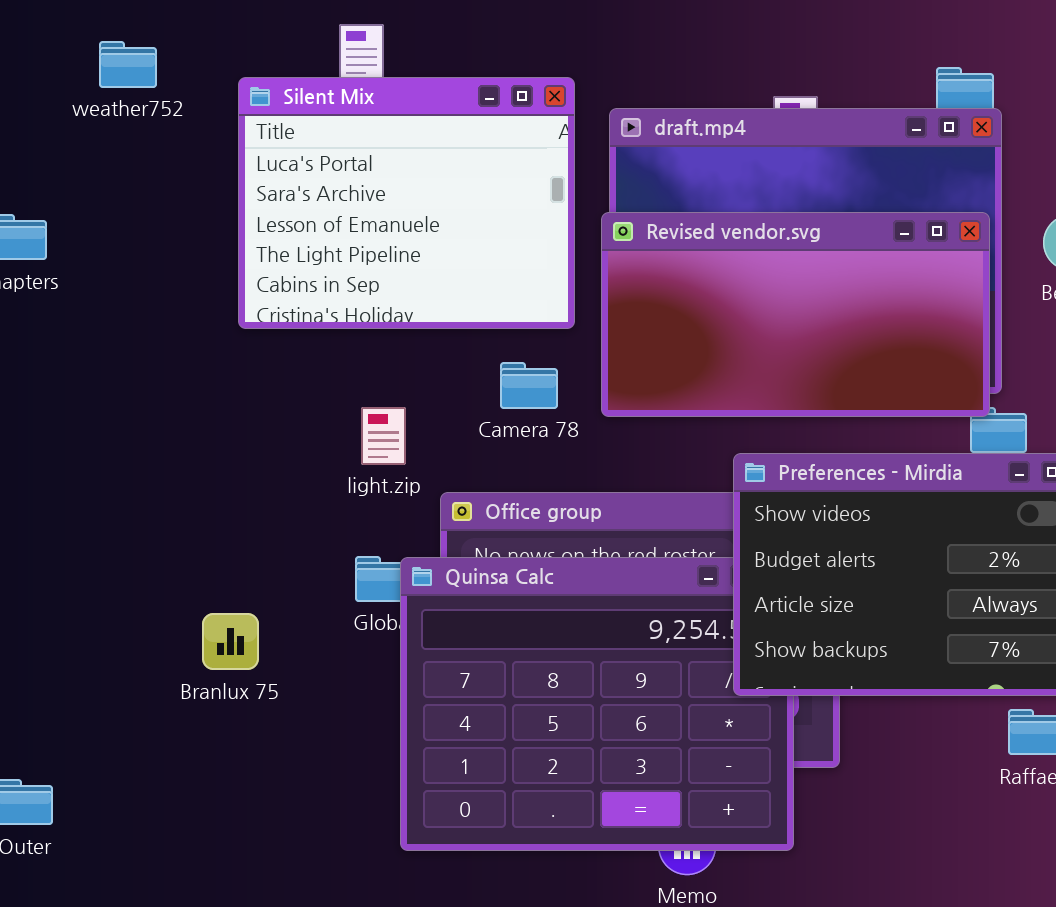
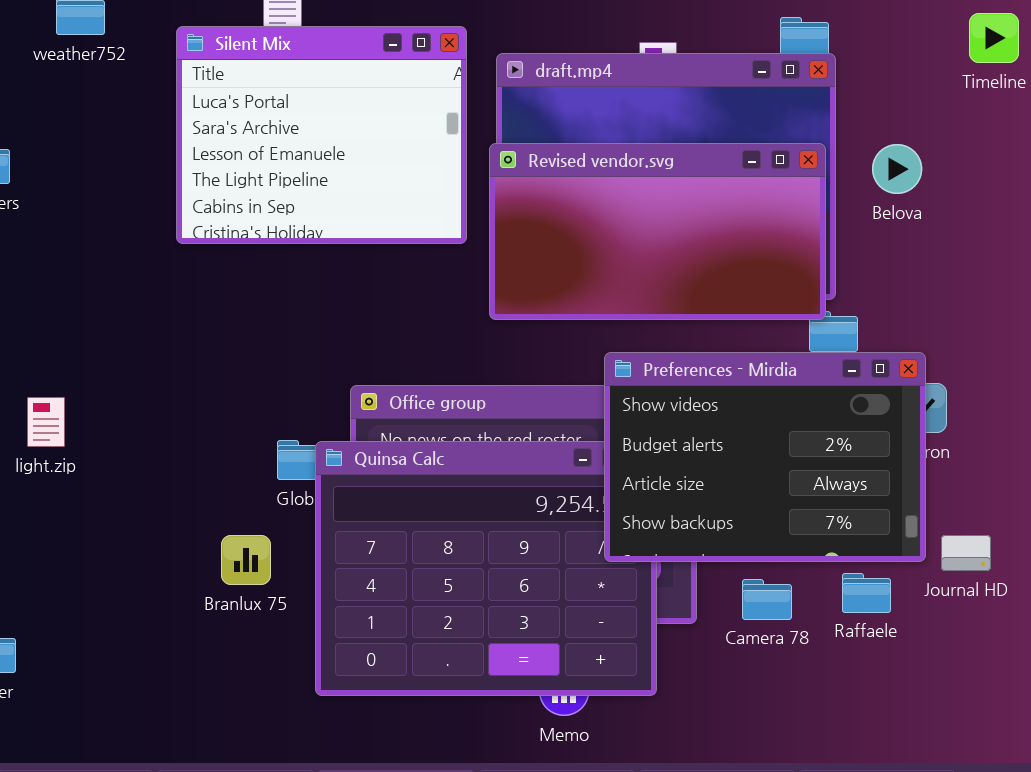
Camera 78: [500,362,558,409] -> [742,579,792,620], moved
light.zip: [361,407,406,465] -> [27,397,65,447], moved
Branlux 75: [202,613,259,670] -> [221,535,271,585], moved

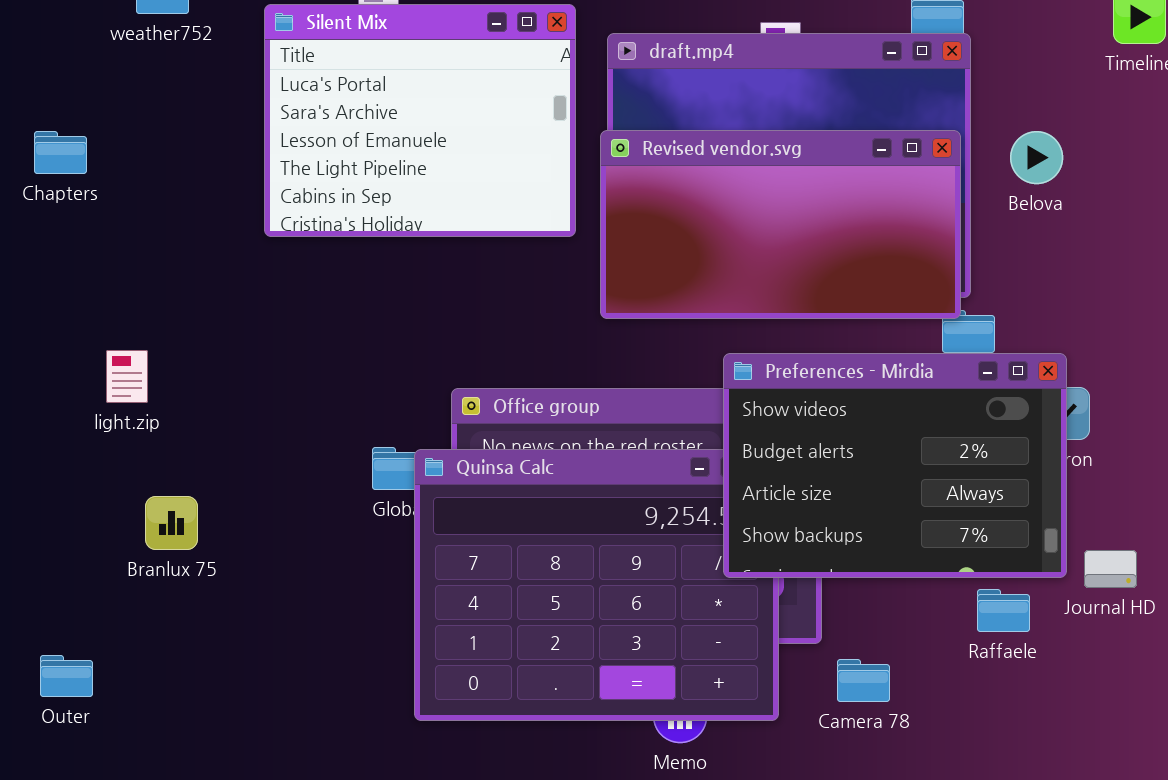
light.zip: [27,397,65,447] -> [106,350,148,403], moved
Branlux 75: [221,535,271,585] -> [145,496,198,550], moved
Camera 78: [742,579,792,620] -> [837,659,890,702], moved

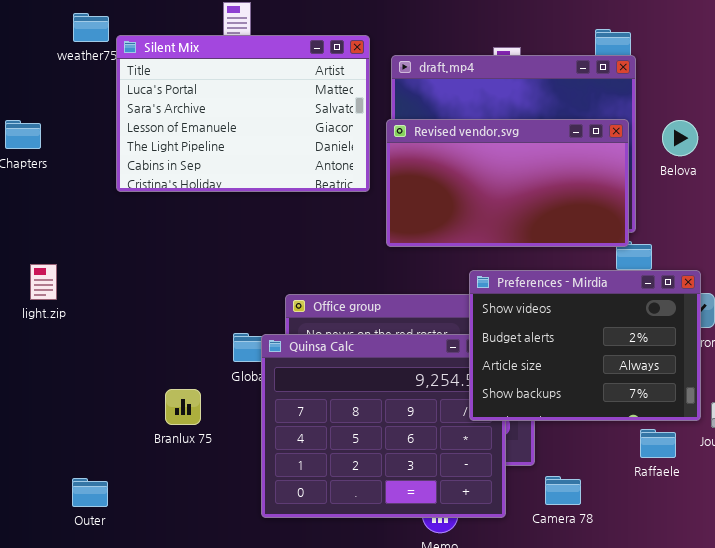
Silent Mix: [264,4,576,237] -> [116,35,370,192], resized
light.zip: [106,350,148,403] -> [30,264,57,300], moved
Branlux 75: [145,496,198,550] -> [165,389,201,425], moved
Outer: [40,655,93,697] -> [72,478,108,507], moved

